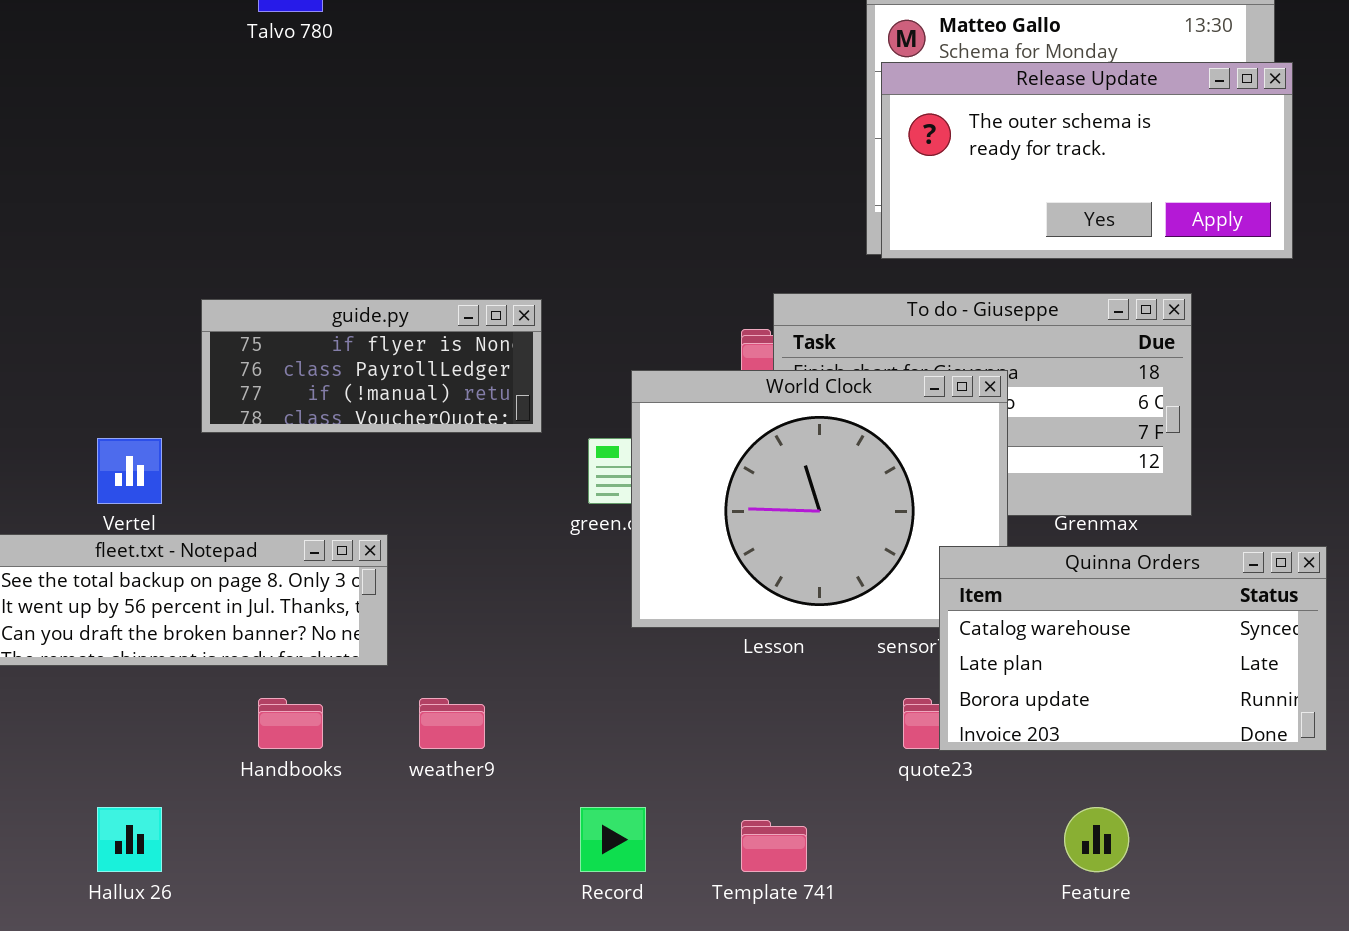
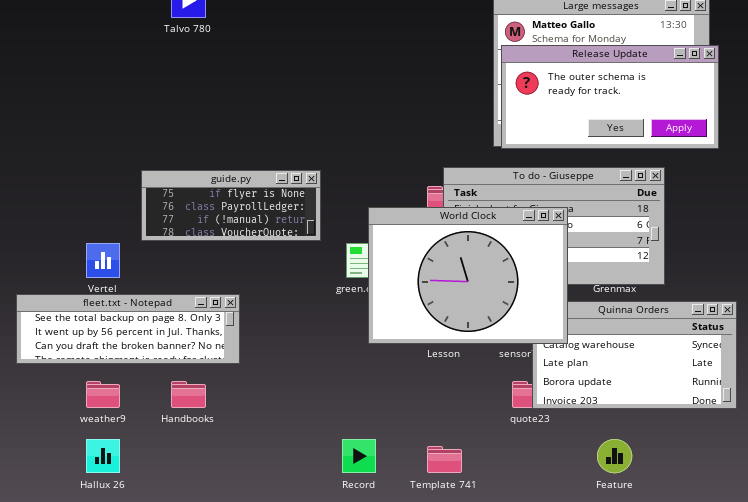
World Clock: [631,370,1008,628] -> [368,207,568,344], raised
weather9: [419,698,485,749] -> [86,381,120,408], moved

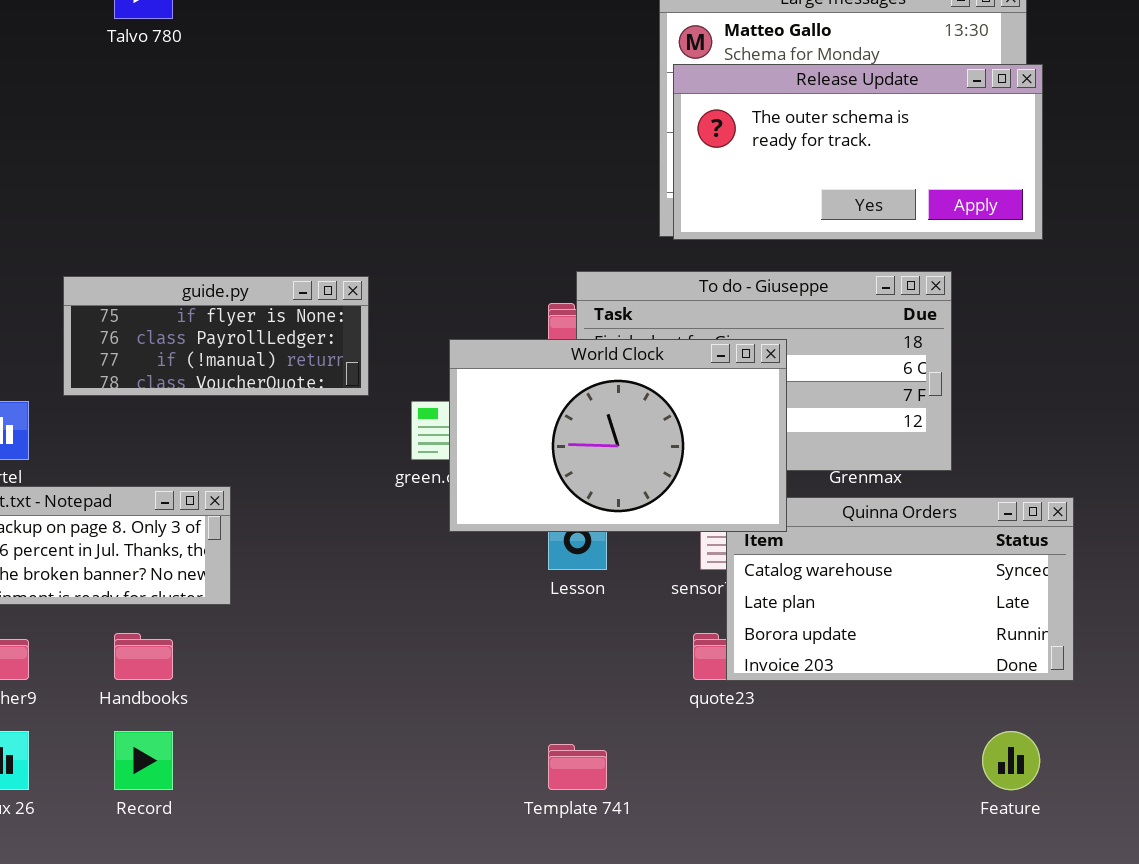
World Clock: [368,207,568,344] -> [449,339,787,532], resized
Record: [342,439,376,473] -> [114,731,173,790], moved
Feature: [597,439,632,473] -> [982,731,1040,790], moved

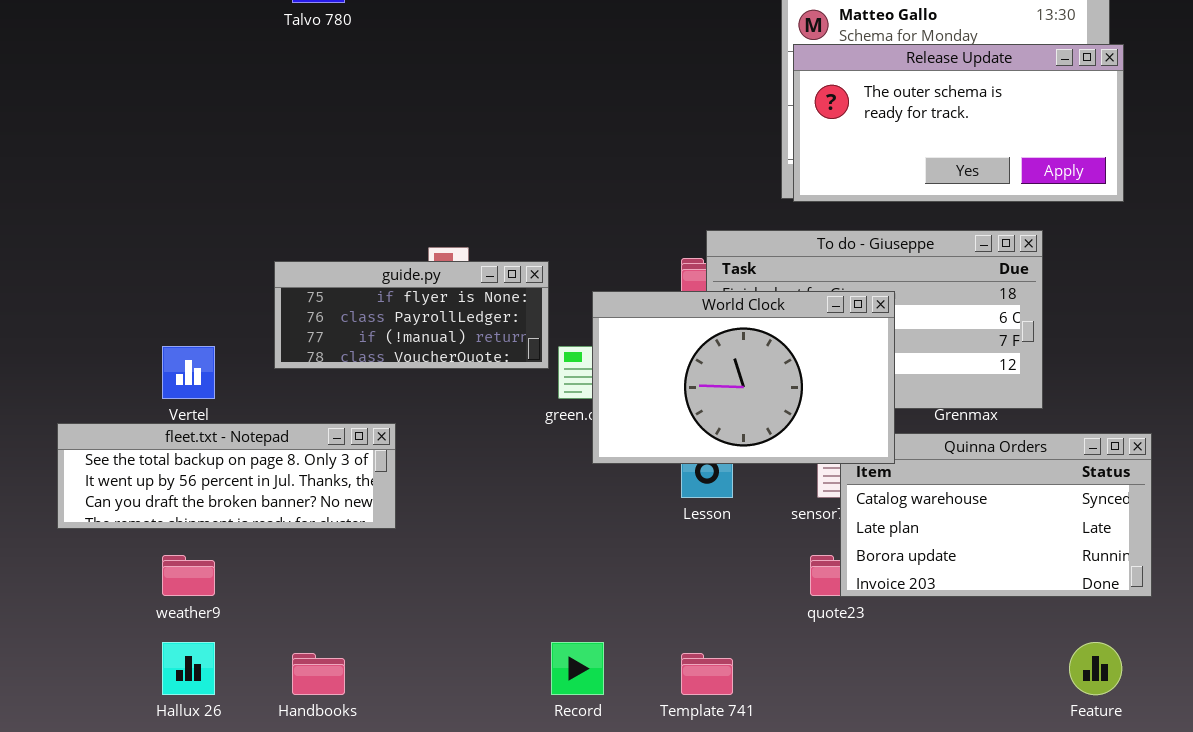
guide.py: [63,276,369,396] -> [274,261,549,369], moved
Handbooks: [114,633,173,680] -> [292,653,345,695], moved
Record: [114,731,173,790] -> [551,642,604,695], moved

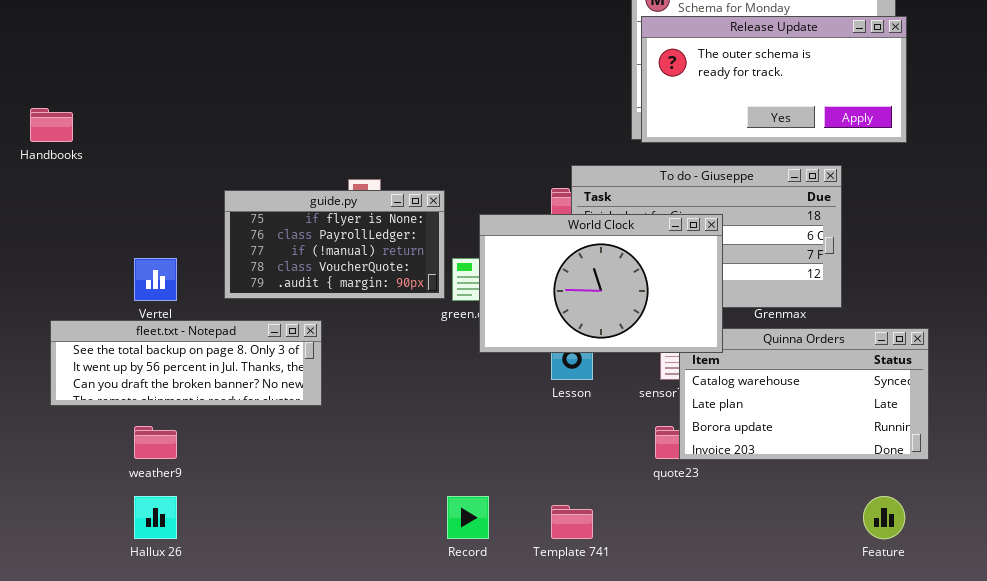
guide.py: [274,261,549,369] -> [224,190,445,299], resized
Handbooks: [292,653,345,695] -> [30,108,73,142], moved

